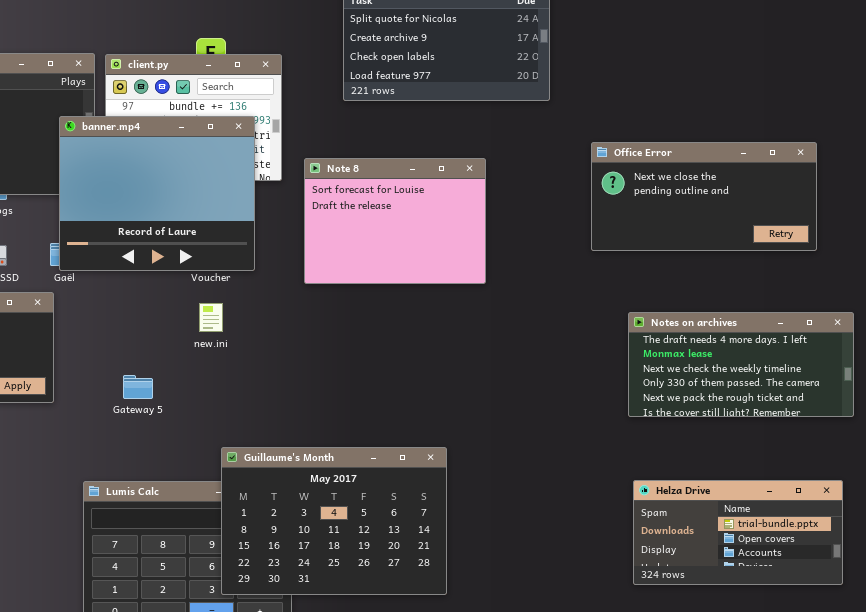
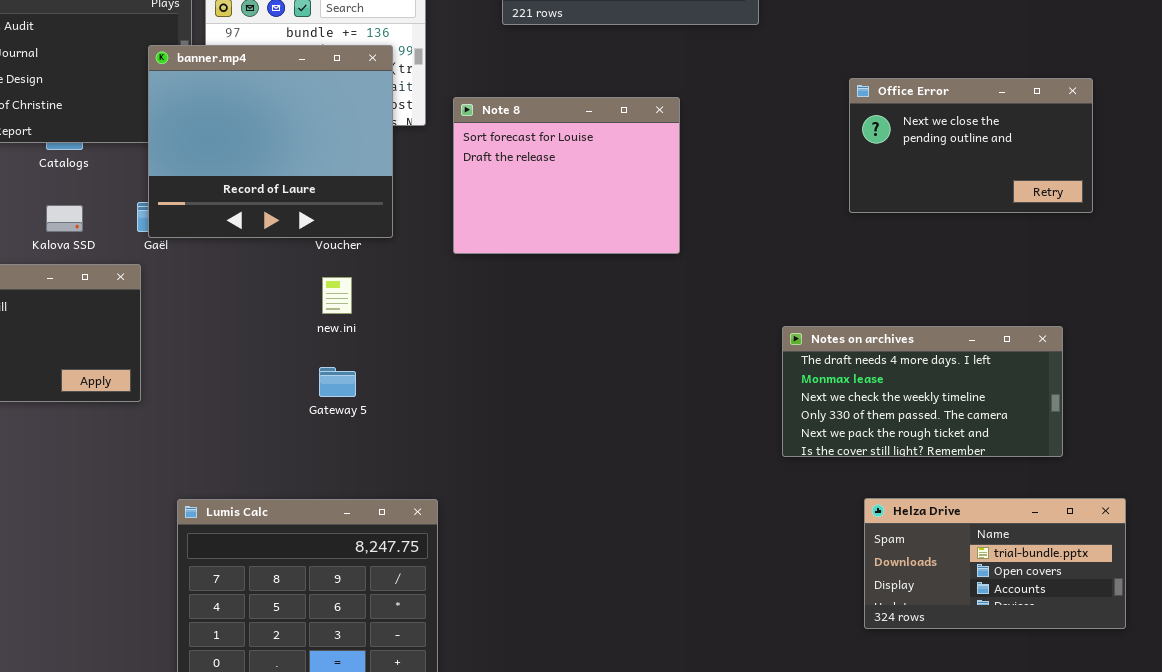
Office Error: [591,142,817,251] -> [849,78,1093,213], resized
Notes on archives: [628,312,854,417] -> [782,326,1063,457], moved
Gateway 5: [123,375,153,399] -> [319,367,356,397], moved
Guillaume's Month: [221,447,447,595] -> none, closed

